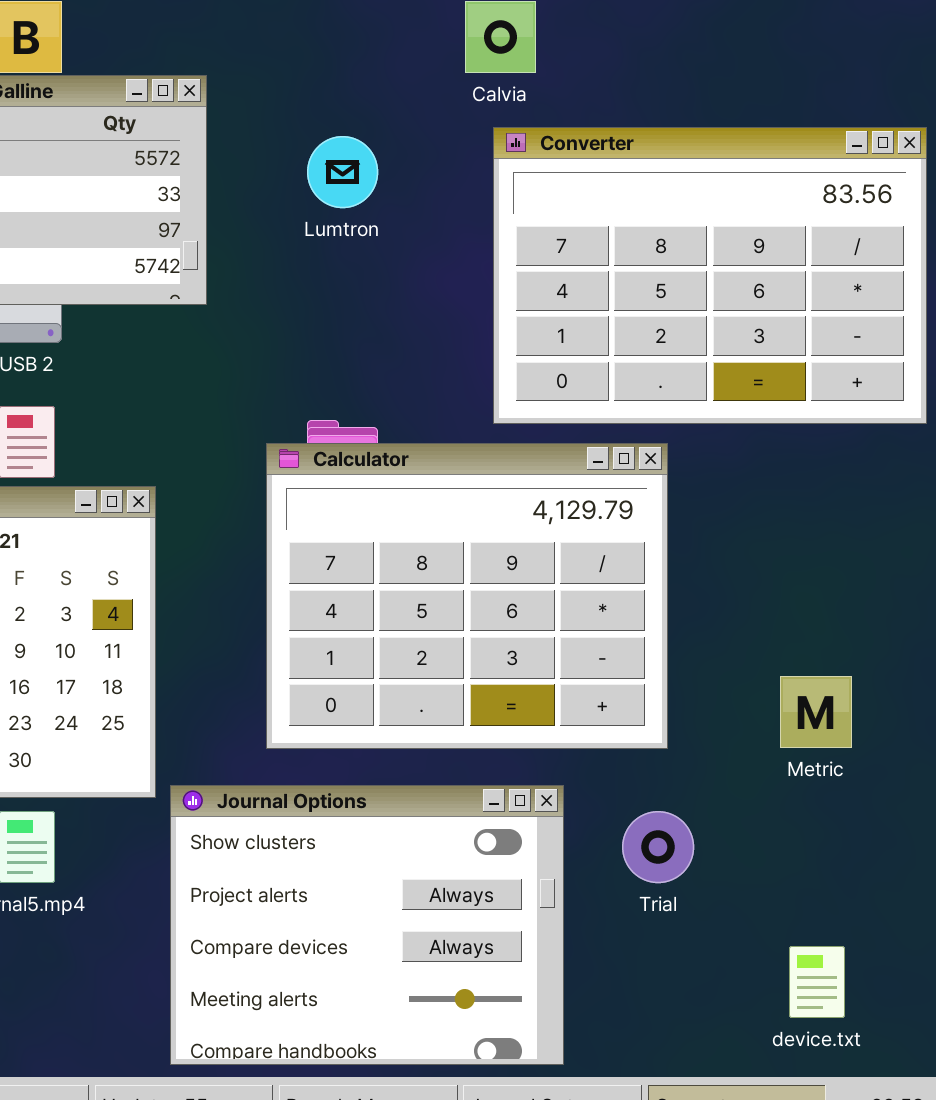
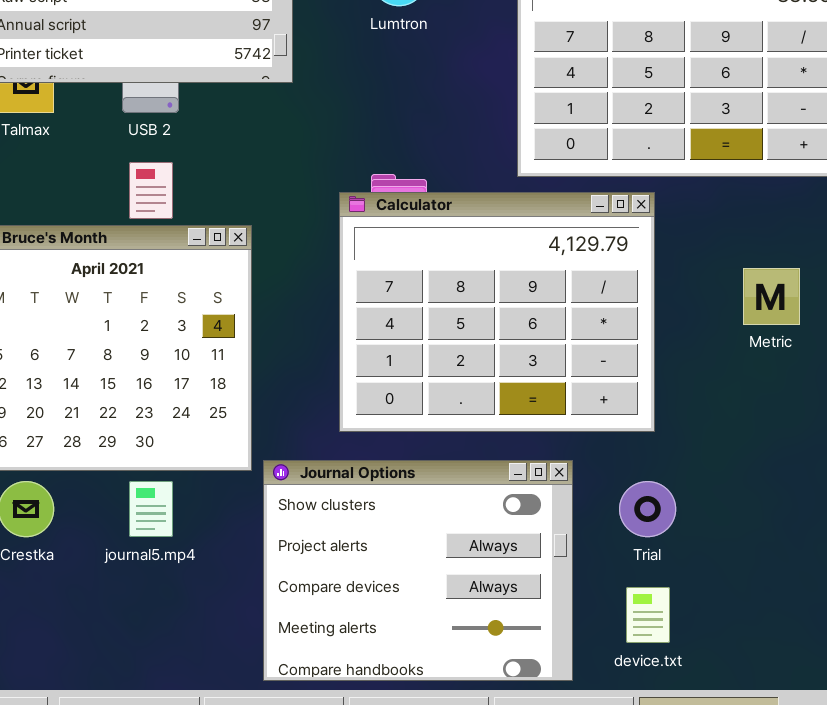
Metric: [780,676,852,748] -> [743,268,800,325], moved
device.txt: [789,946,845,1018] -> [626,587,670,643], moved

